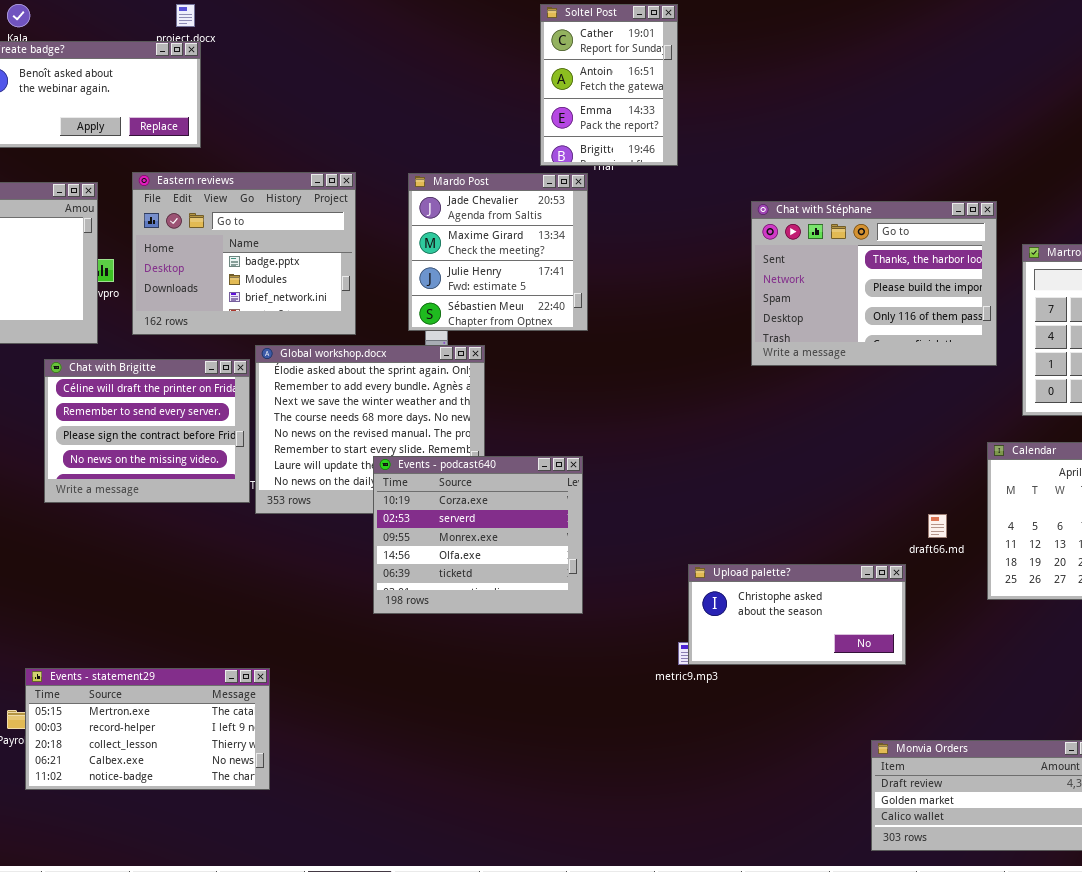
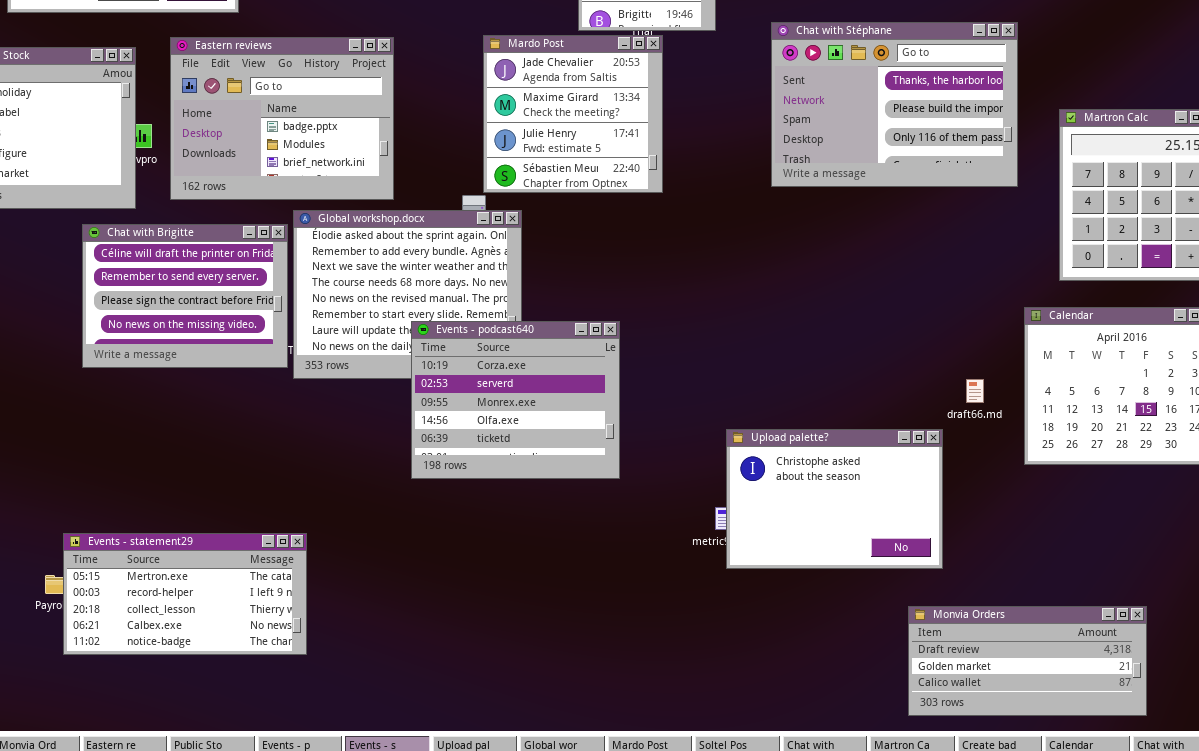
Mardo Post: [408,173,588,331] -> [483,35,663,193], moved
Chat with Stéphane: [751,201,997,366] -> [771,22,1018,187], moved
Upload palette?: [688,564,906,665] -> [726,429,943,569], resized

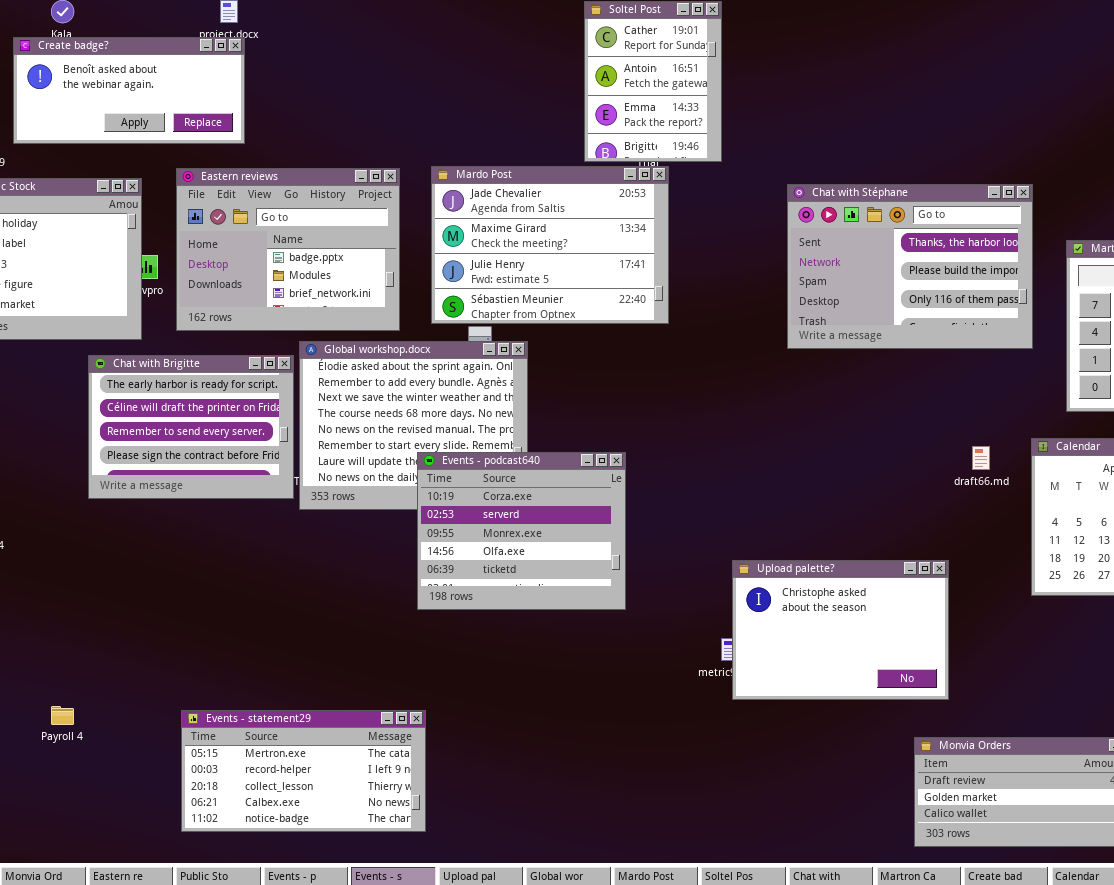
Chat with Stéphane: [771,22,1018,187] -> [787,184,1033,349], moved
Mardo Post: [483,35,663,193] -> [431,166,669,324], resized
Chat with Brigitte: [82,224,288,368] -> [88,355,294,499], scrolled up 1 row
draft66.md: [966,379,984,403] -> [972,446,990,470], moved
Events - statement29: [63,533,307,655] -> [181,710,426,832], moved

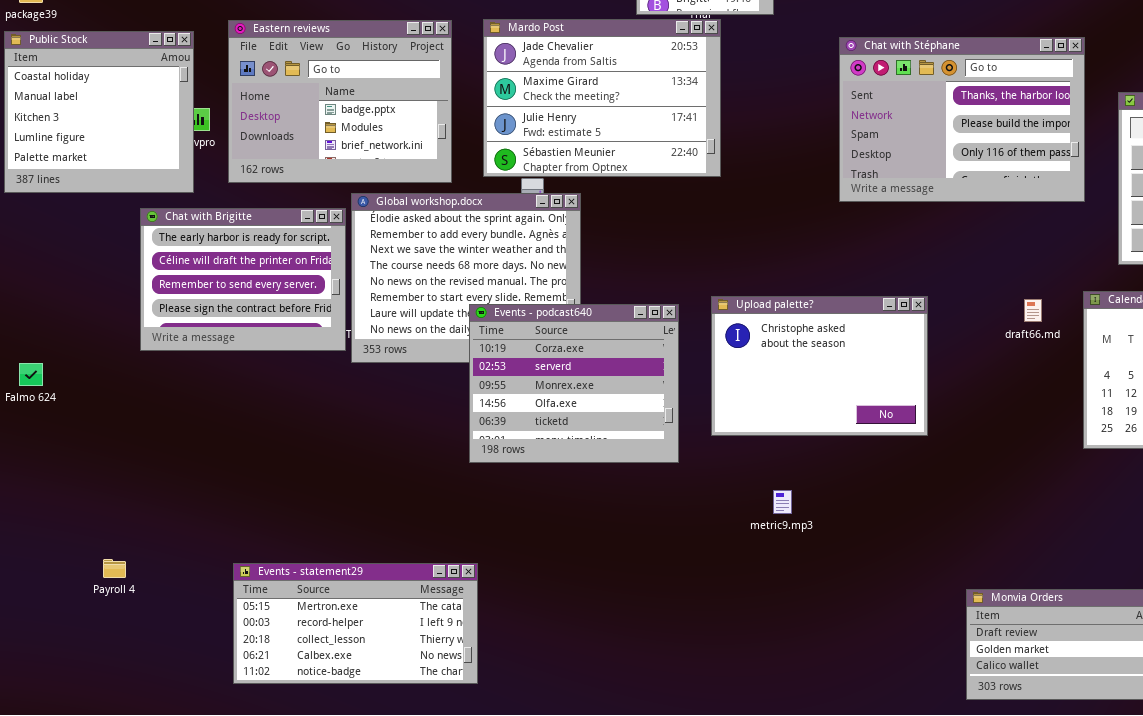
Upload palette?: [732,560,949,700] -> [711,296,928,436], moved

